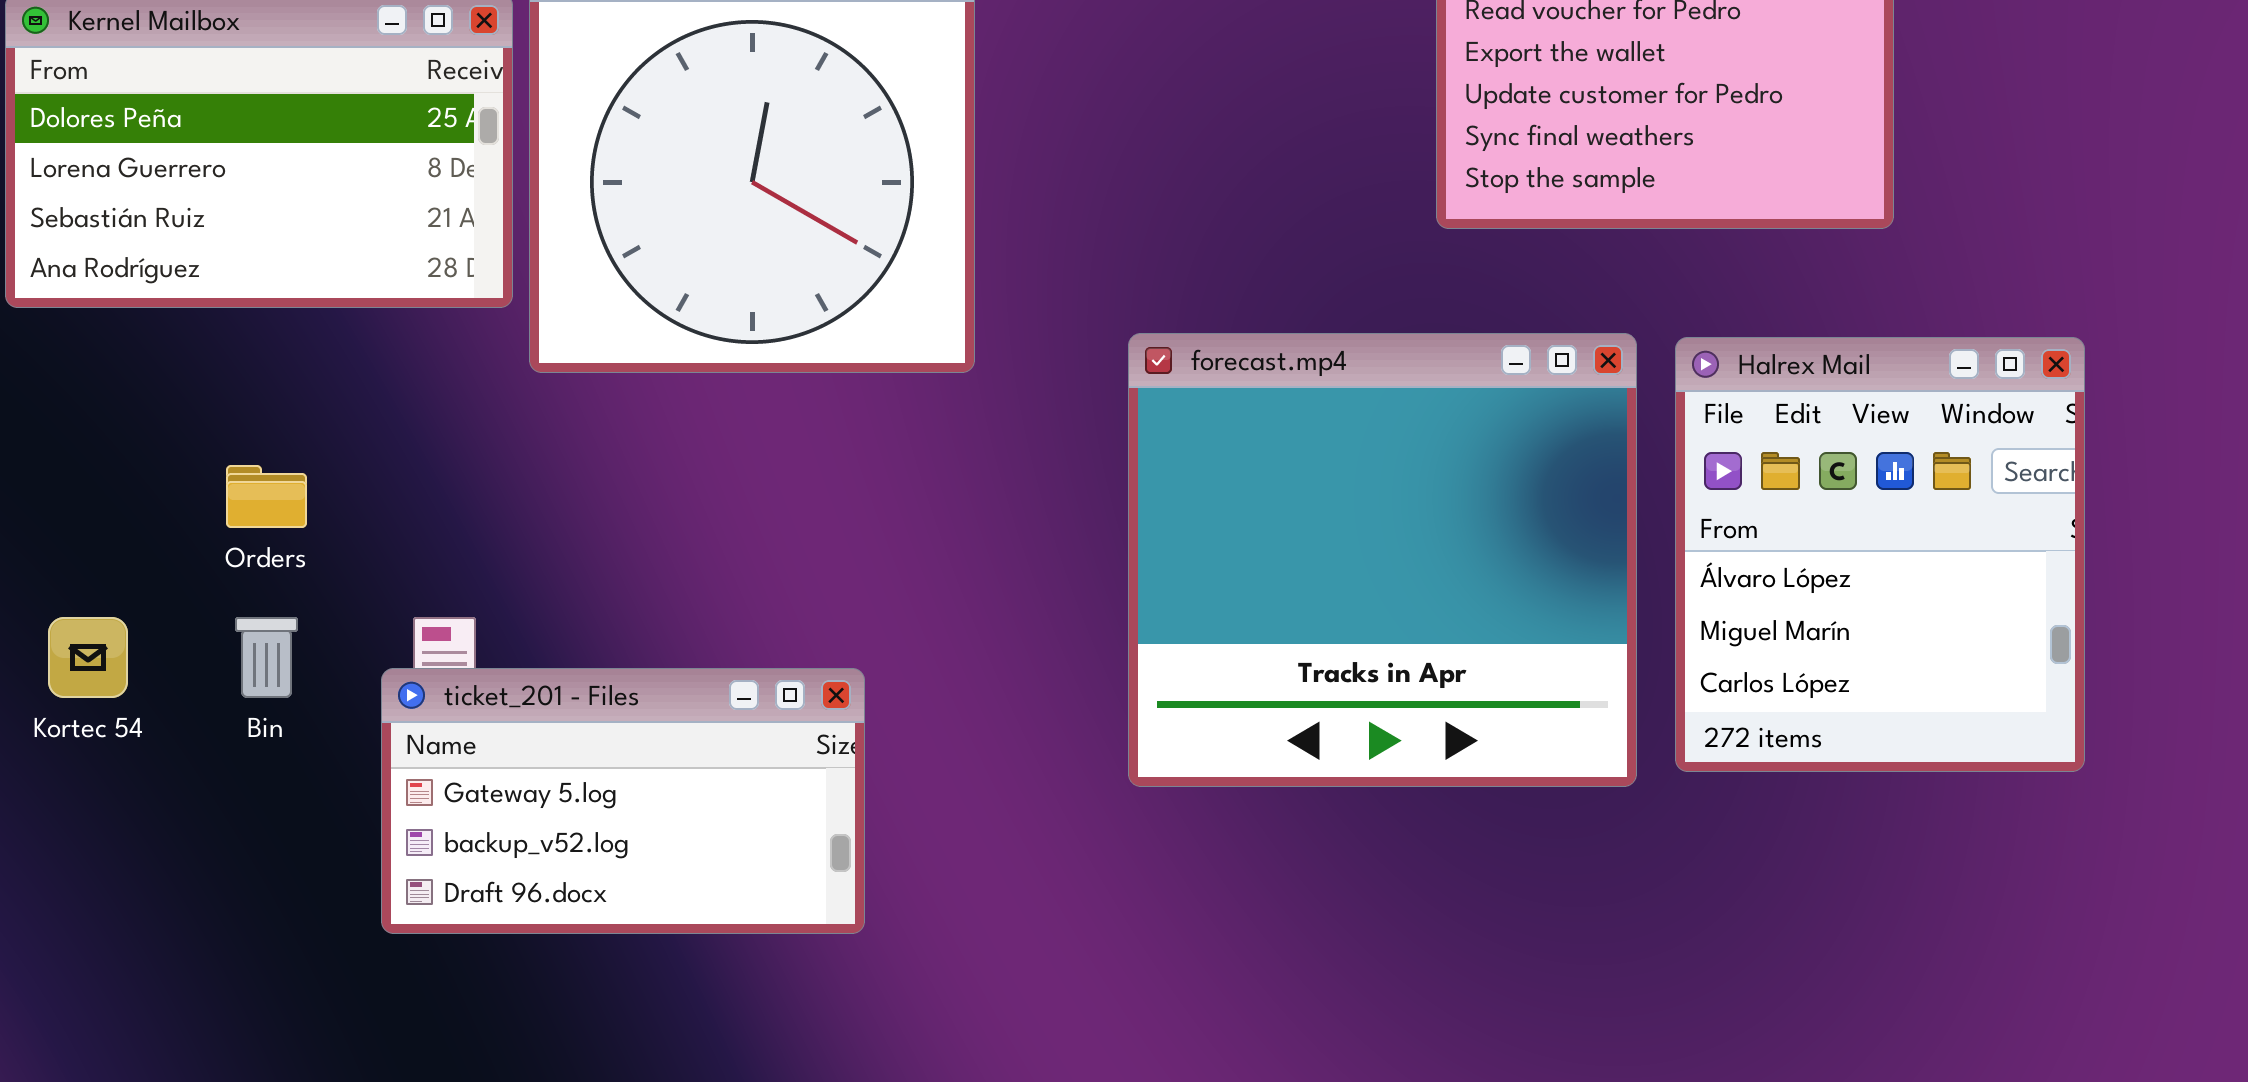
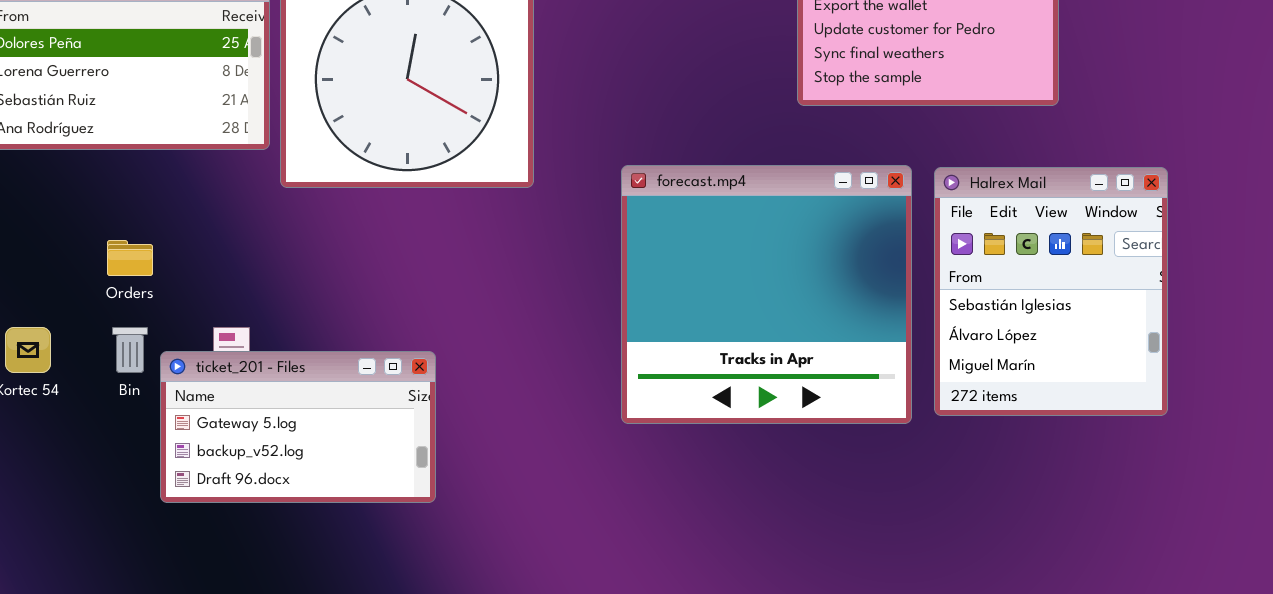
Halrex Mail: [1675,337,2085,772] -> [934,167,1168,416], scrolled up 1 row
ticket_201 - Files: [381,668,865,934] -> [160,351,436,503], moved

